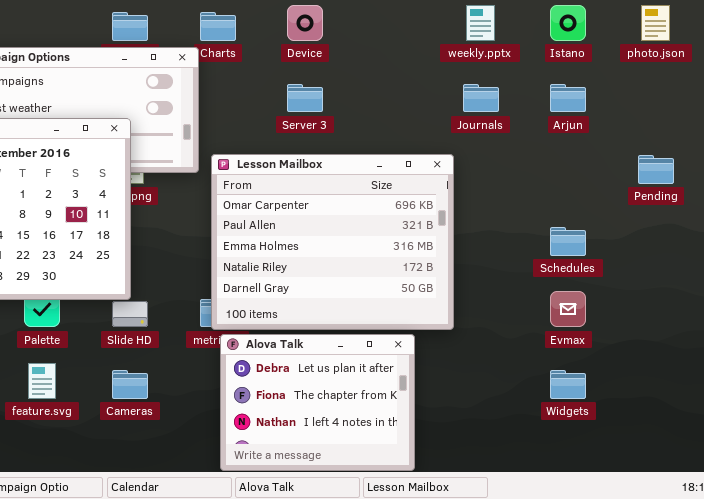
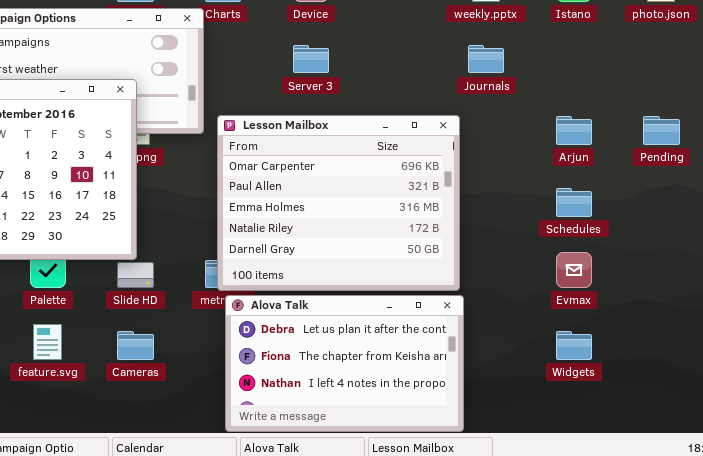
Arjun: [550,84,586,112] -> [556,116,592,145], moved
Alova Talk: [220,334,415,471] -> [225,295,464,432], resized

